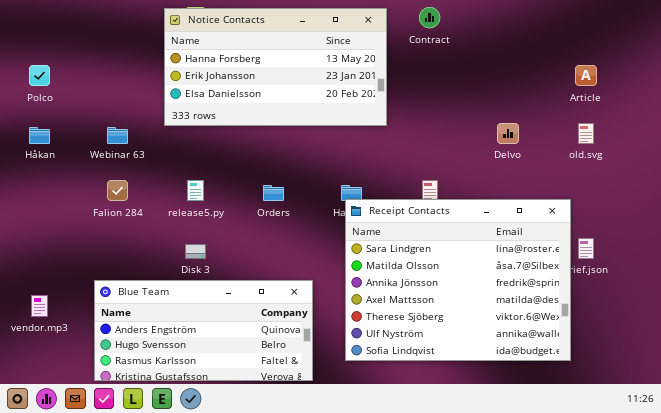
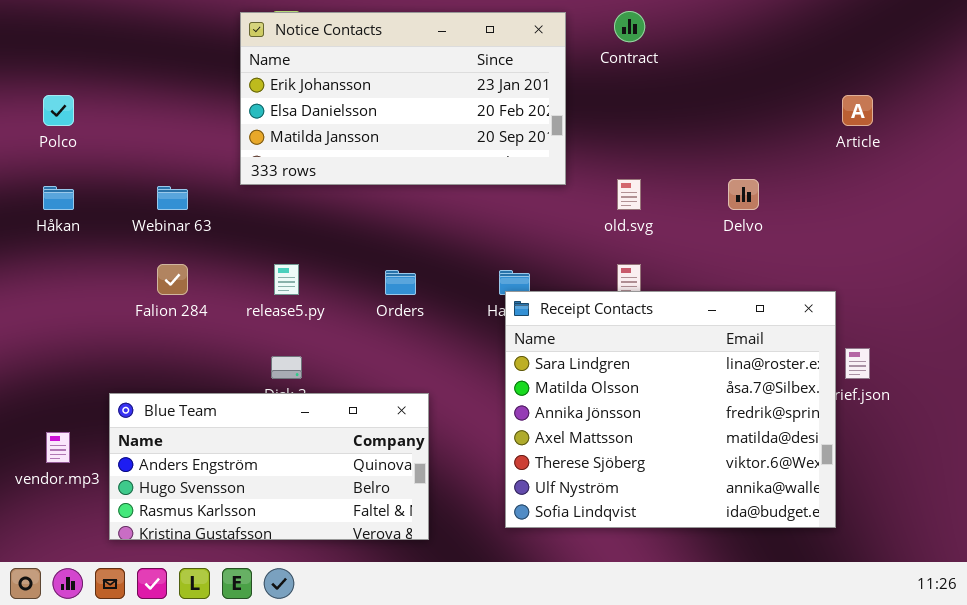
Notice Contacts: [164,8,387,126] -> [240,12,566,185], scrolled down 1 row
old.svg: [578,123,594,144] -> [617,179,641,210], moved
Blue Team: [94,280,313,381] -> [109,393,429,540], moved

